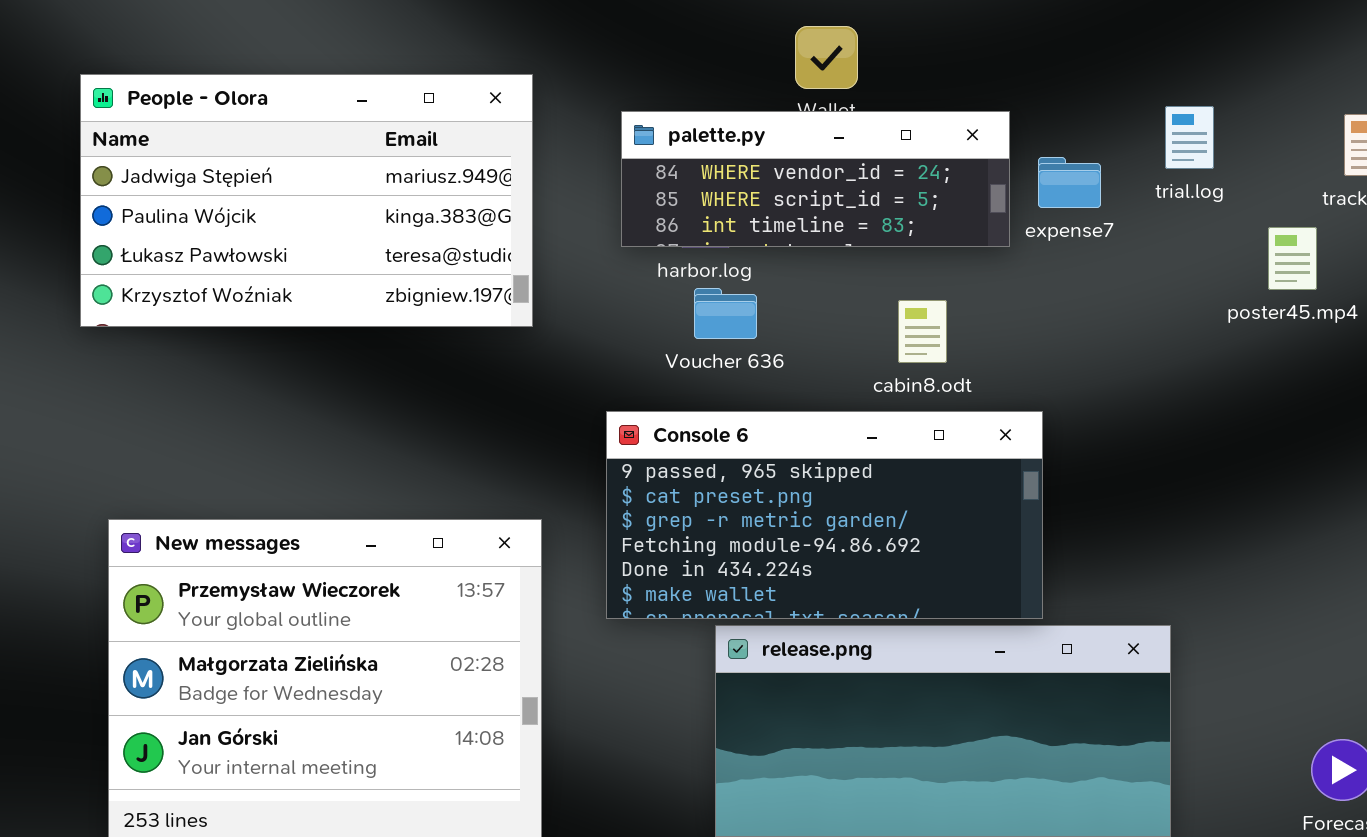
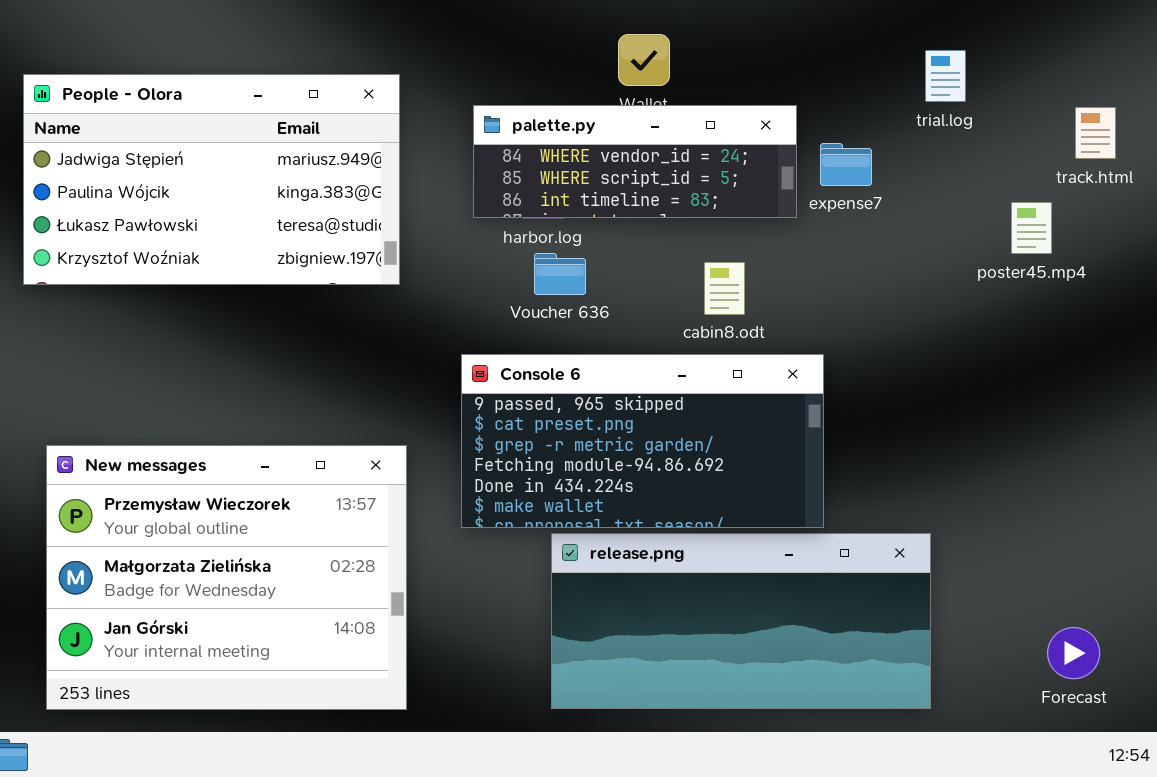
trial.log: [1165,106,1214,169] -> [925,50,966,102], moved

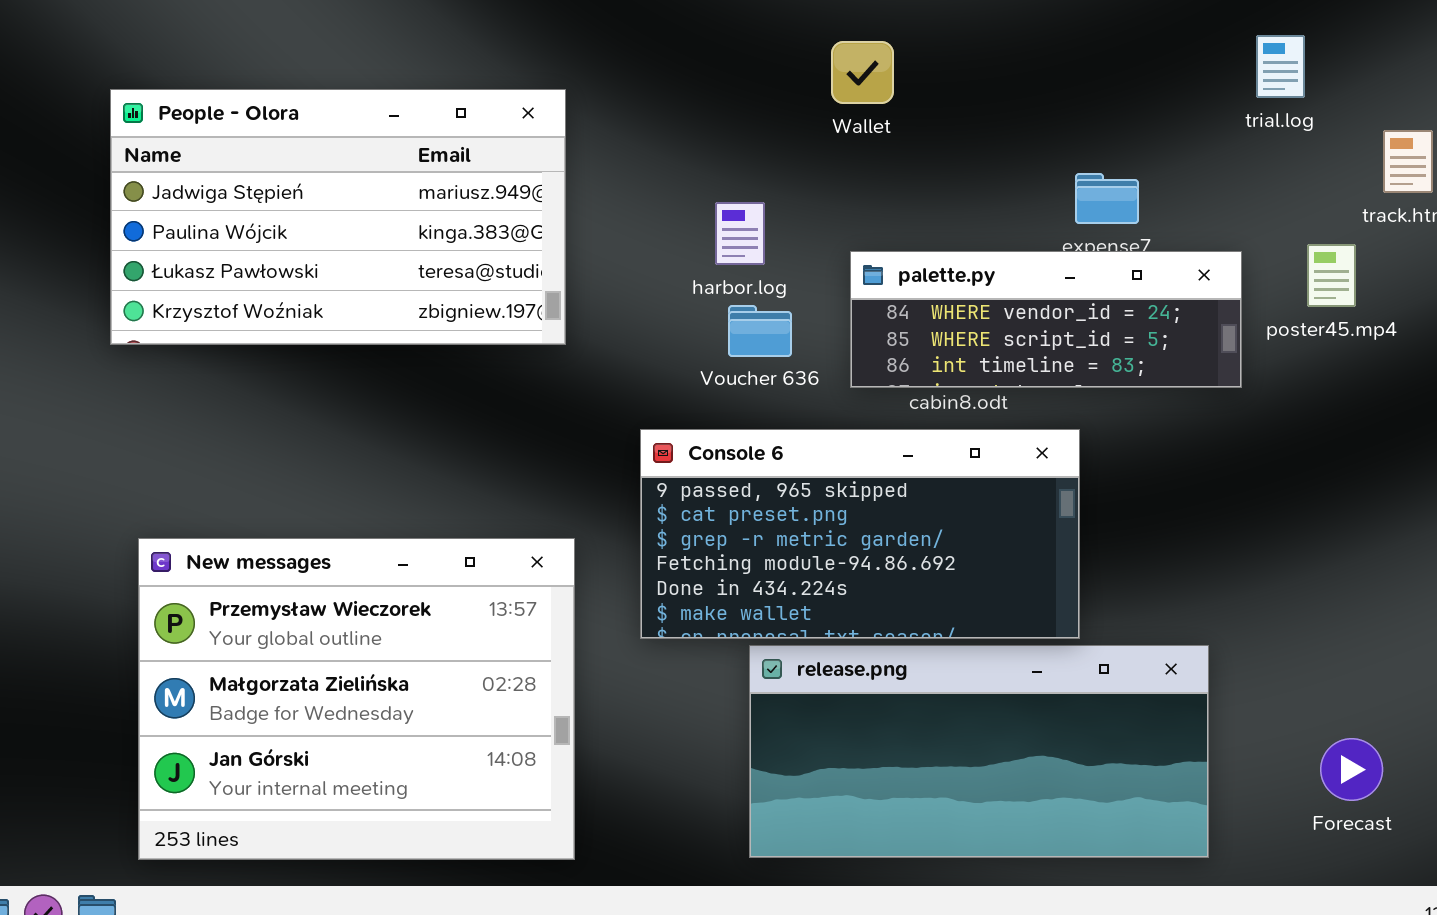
trial.log: [925,50,966,102] -> [1256,35,1305,98], moved
palette.py: [473,105,797,218] -> [850,251,1242,388], moved
Forecast: [1047,627,1100,679] -> [1320,738,1383,801], moved

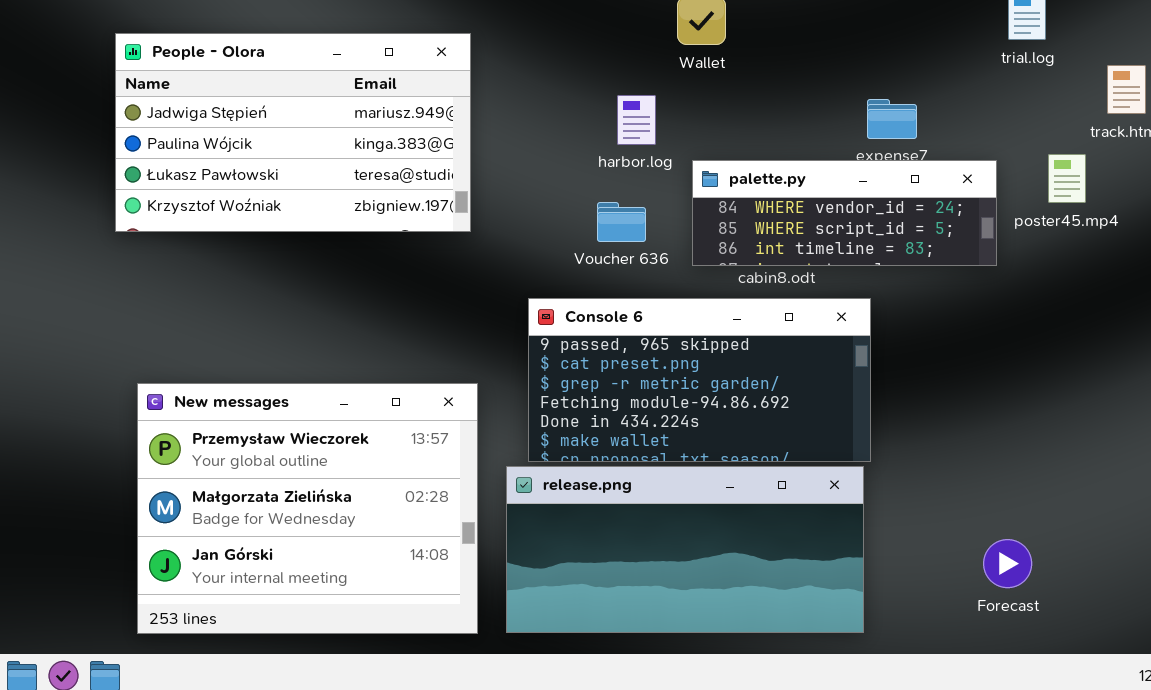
harbor.log: [715,202,765,265] -> [617,95,656,145], moved
release.png: [749,645,1209,858] -> [506,466,864,633], moved
Forecast: [1320,738,1383,801] -> [983,539,1032,588], moved

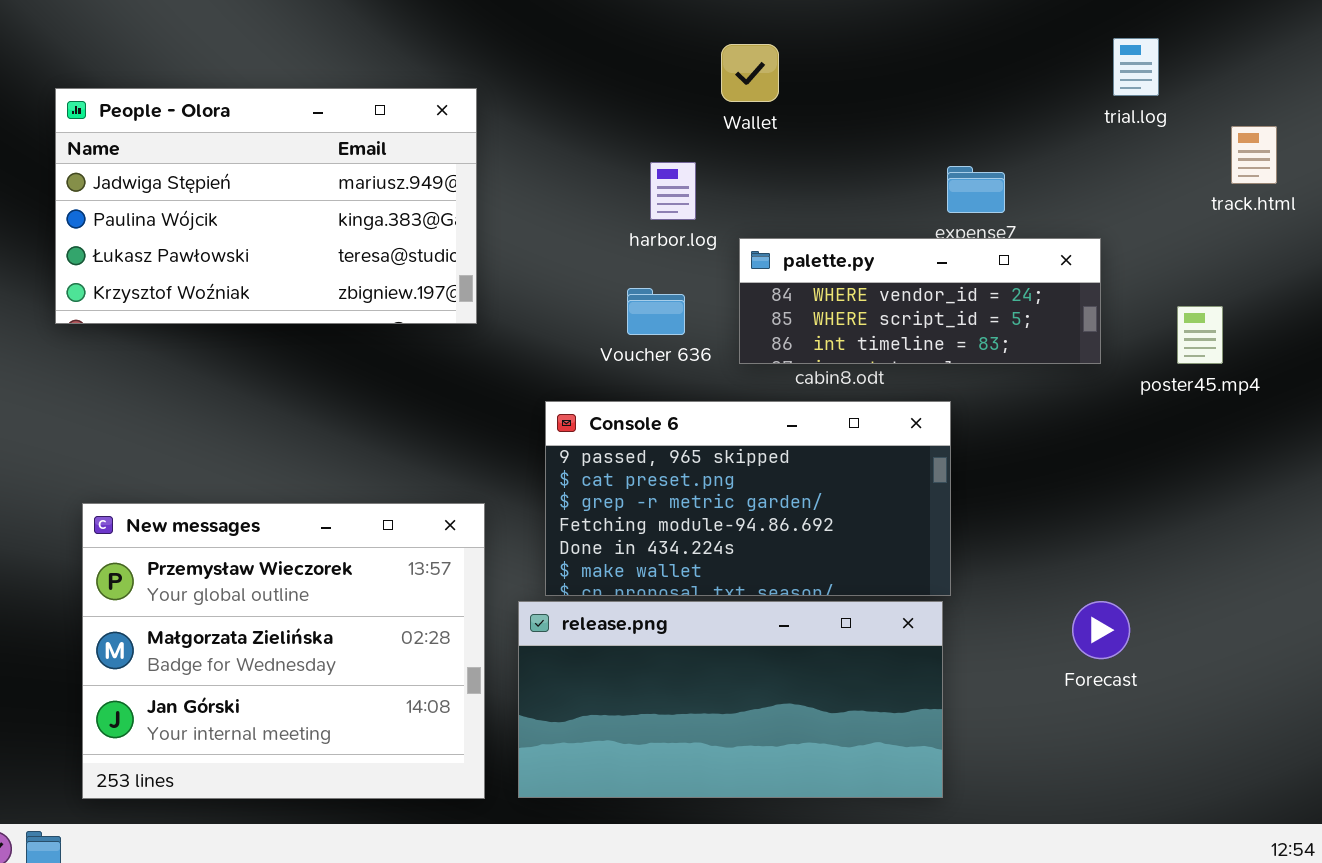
poster45.mp4: [1048,154,1086,203] -> [1177,306,1223,364], moved
Forecast: [983,539,1032,588] -> [1072,601,1130,659], moved

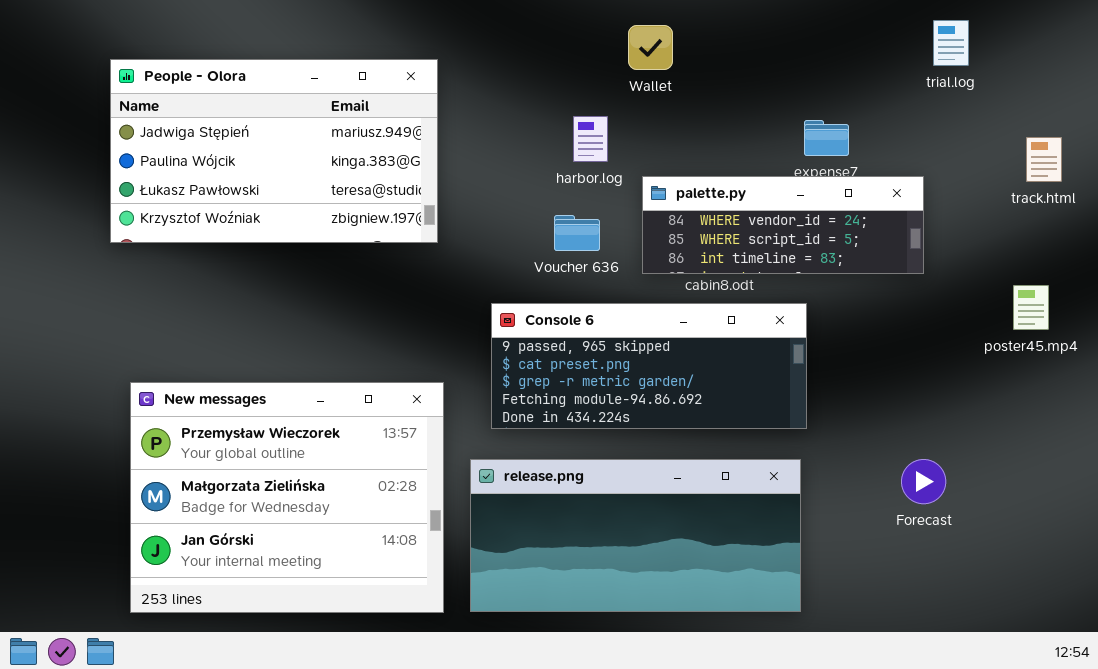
track.html: [1231,126,1277,184] -> [1026,137,1062,182], moved
poster45.mp4: [1177,306,1223,364] -> [1013,285,1049,330], moved
Console 6: [545,401,951,596] -> [491,303,807,429], resized

